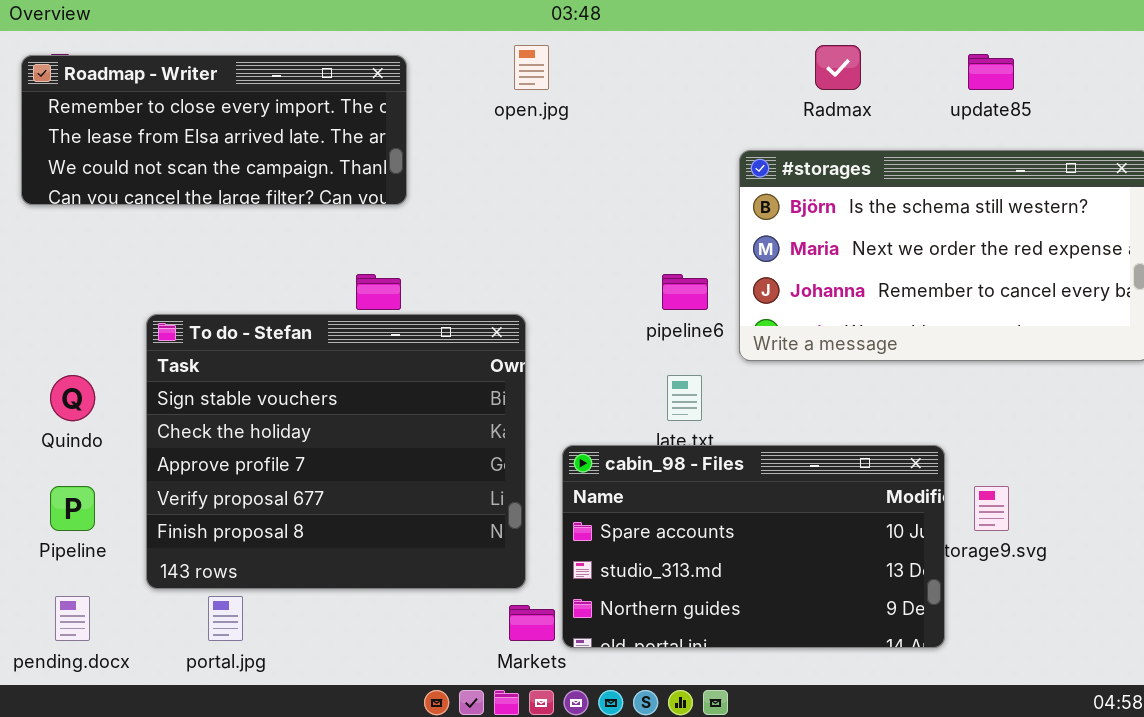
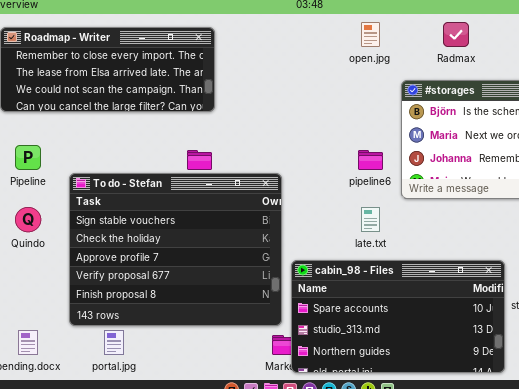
open.jpg: [514,45,549,90] -> [361,22,380,47], moved
cabin_98 - Files: [562,445,945,648] -> [291,260,505,373], moved
Pipeline: [50,486,95,531] -> [15,145,41,170], moved

